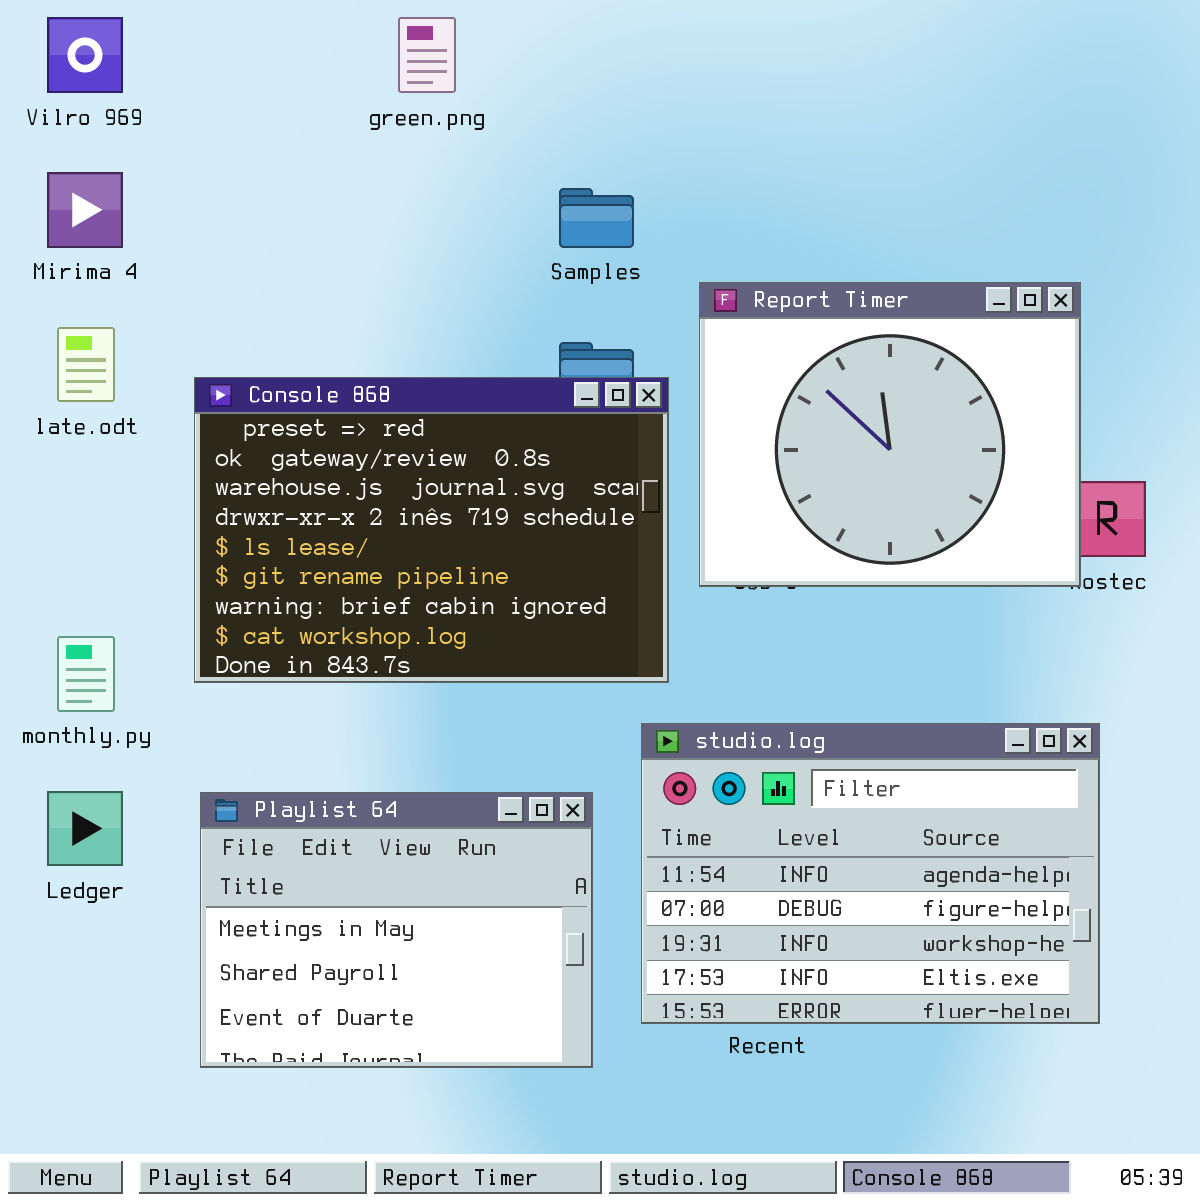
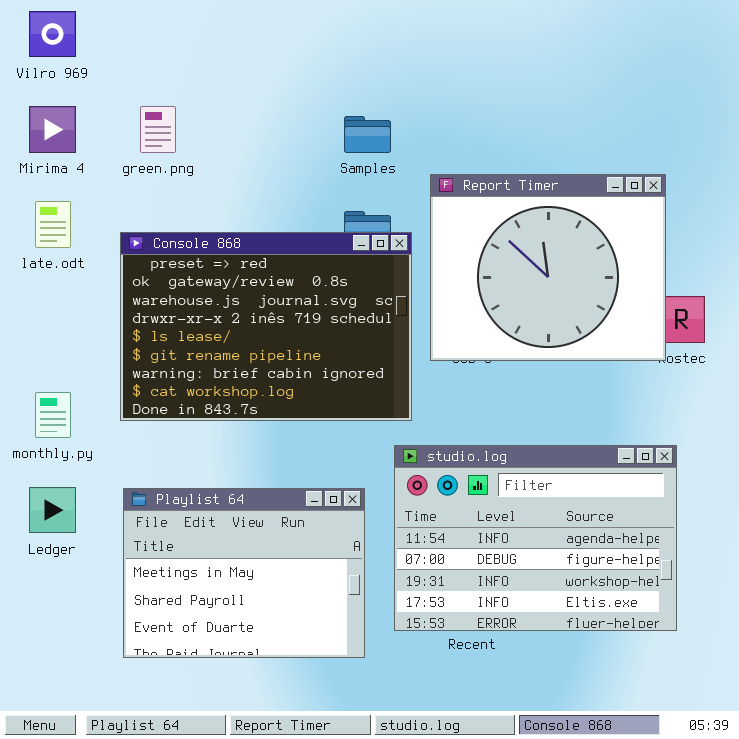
green.png: [398,17,456,93] -> [140,106,176,153], moved

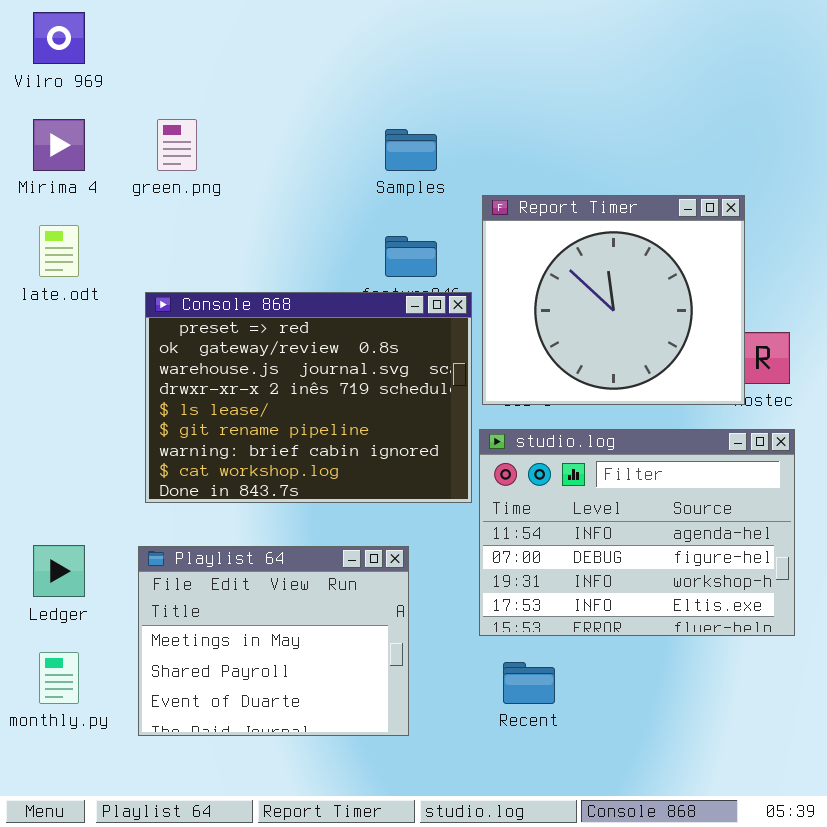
Console 868: [120,232,412,421] -> [145,292,472,503], moved
monthly.py: [35,392,71,438] -> [39,652,79,704], moved
studio.log: [394,445,677,631] -> [479,429,795,636], moved

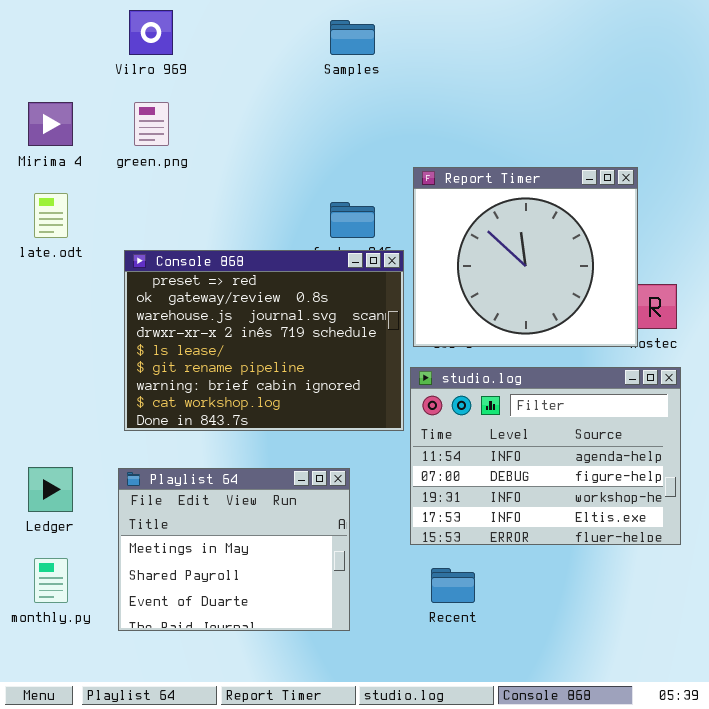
Vilro 969: [33,12,85,64] -> [129,10,173,55], moved
Samples: [385,129,437,171] -> [330,20,375,55], moved

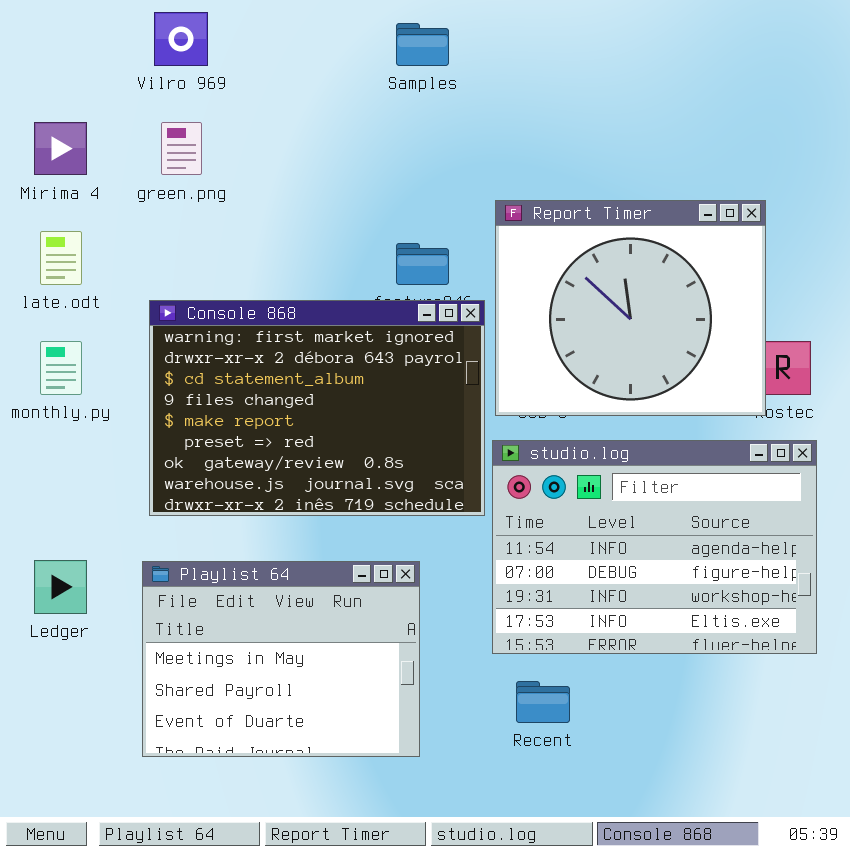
Console 868: [124,250,404,431] -> [149,300,485,516], scrolled up 5 rows
monthly.py: [34,558,68,603] -> [40,341,82,395], moved

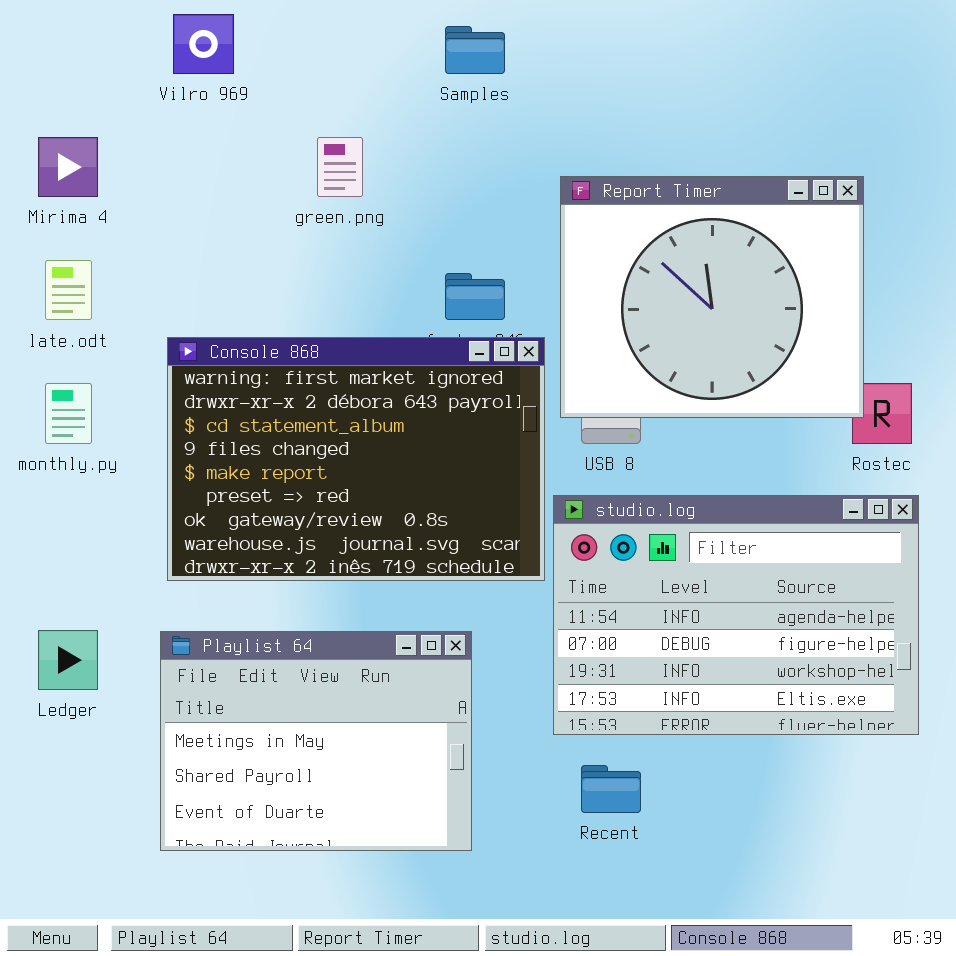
green.png: [161,122,202,175] -> [317,137,363,197], moved
Report Timer: [495,200,766,416] -> [560,176,864,418], moved

